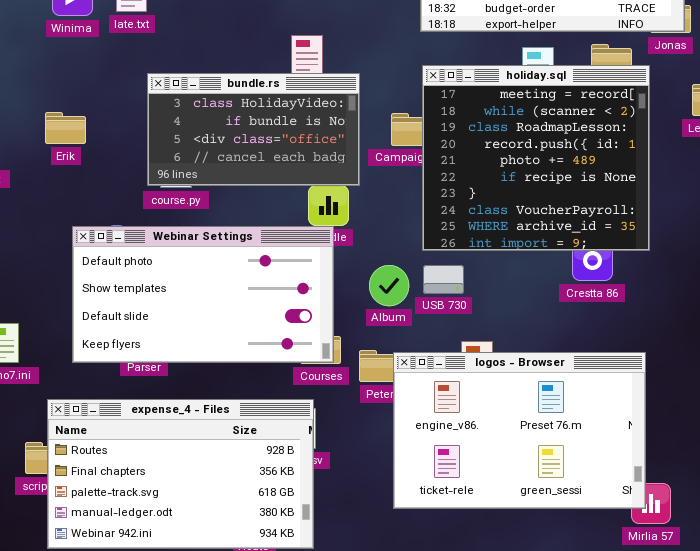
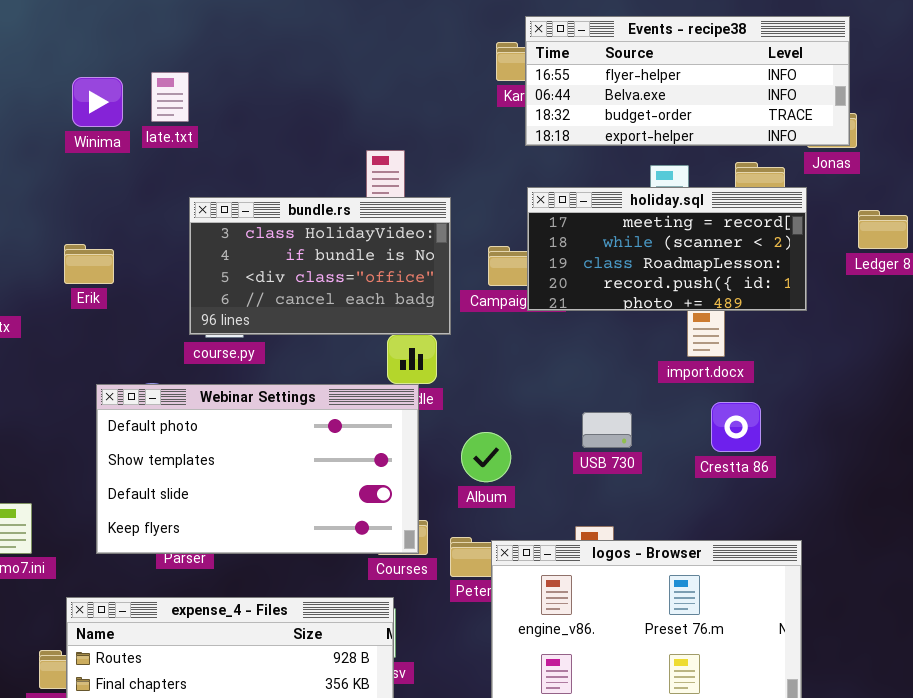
holiday.sql: [422,65,650,251] -> [527,187,807,311], resized
USB 730: [423,265,464,294] -> [582,412,632,448], moved

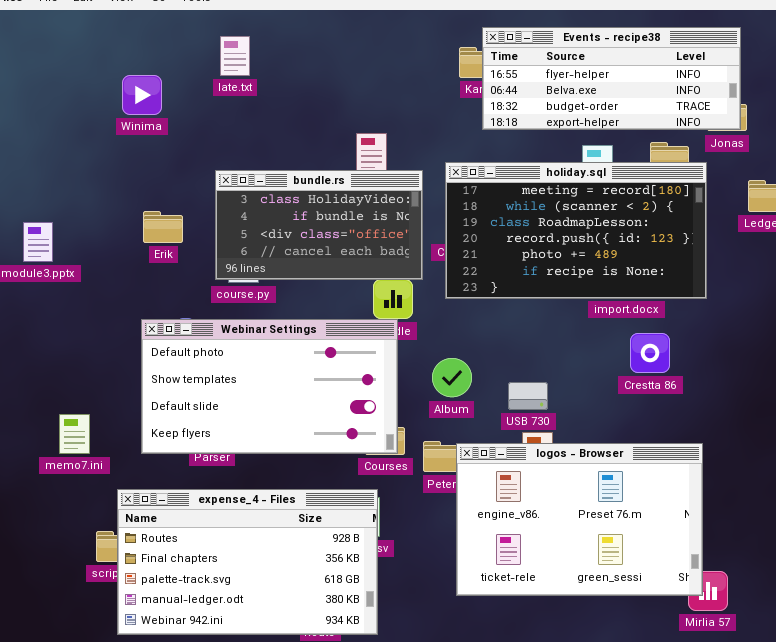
late.txt: [151,72,189,122] -> [220,36,250,76], moved
holiday.sql: [527,187,807,311] -> [445,162,707,299], resized
Erik: [64,244,114,284] -> [143,211,183,243], moved
USB 730: [582,412,632,448] -> [508,382,548,410], moved

